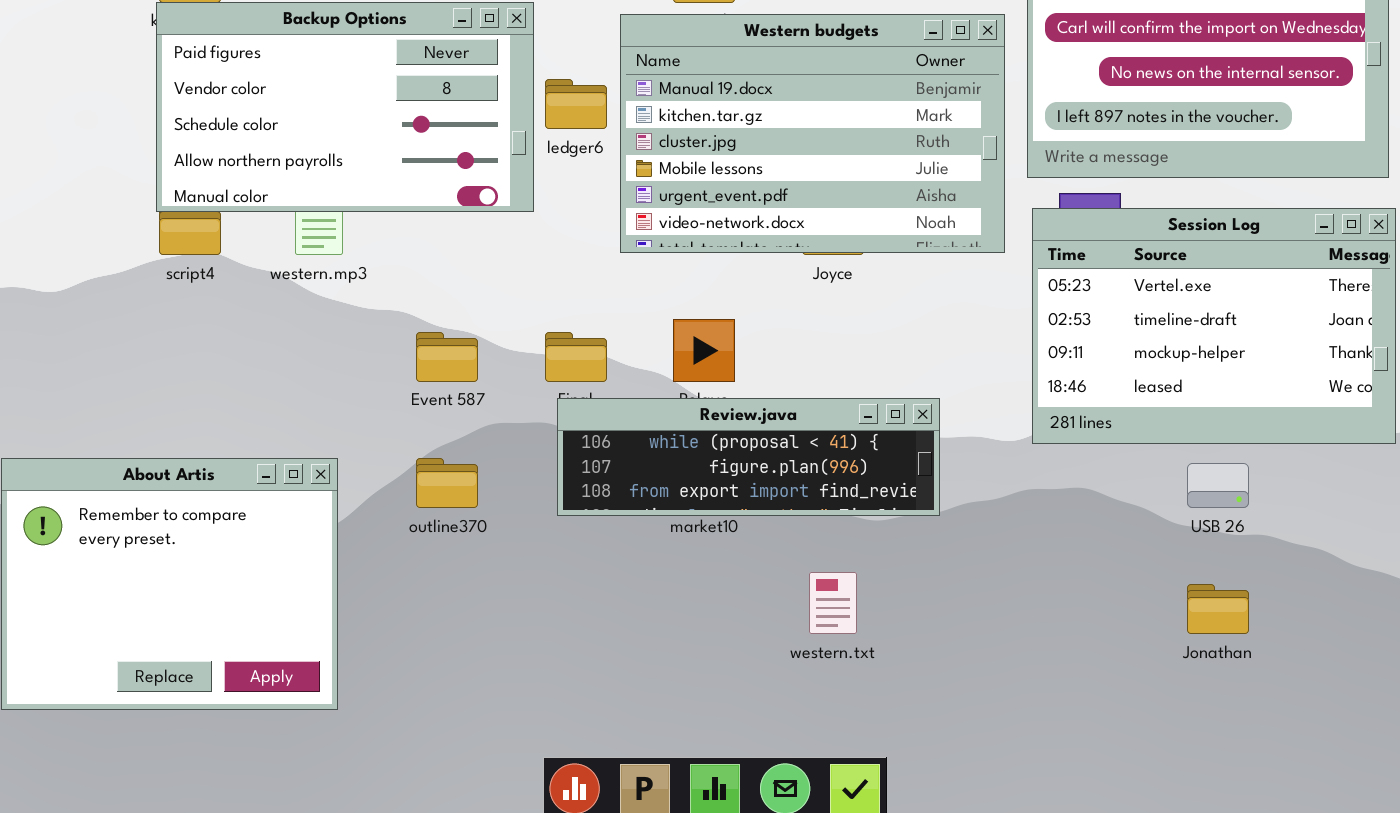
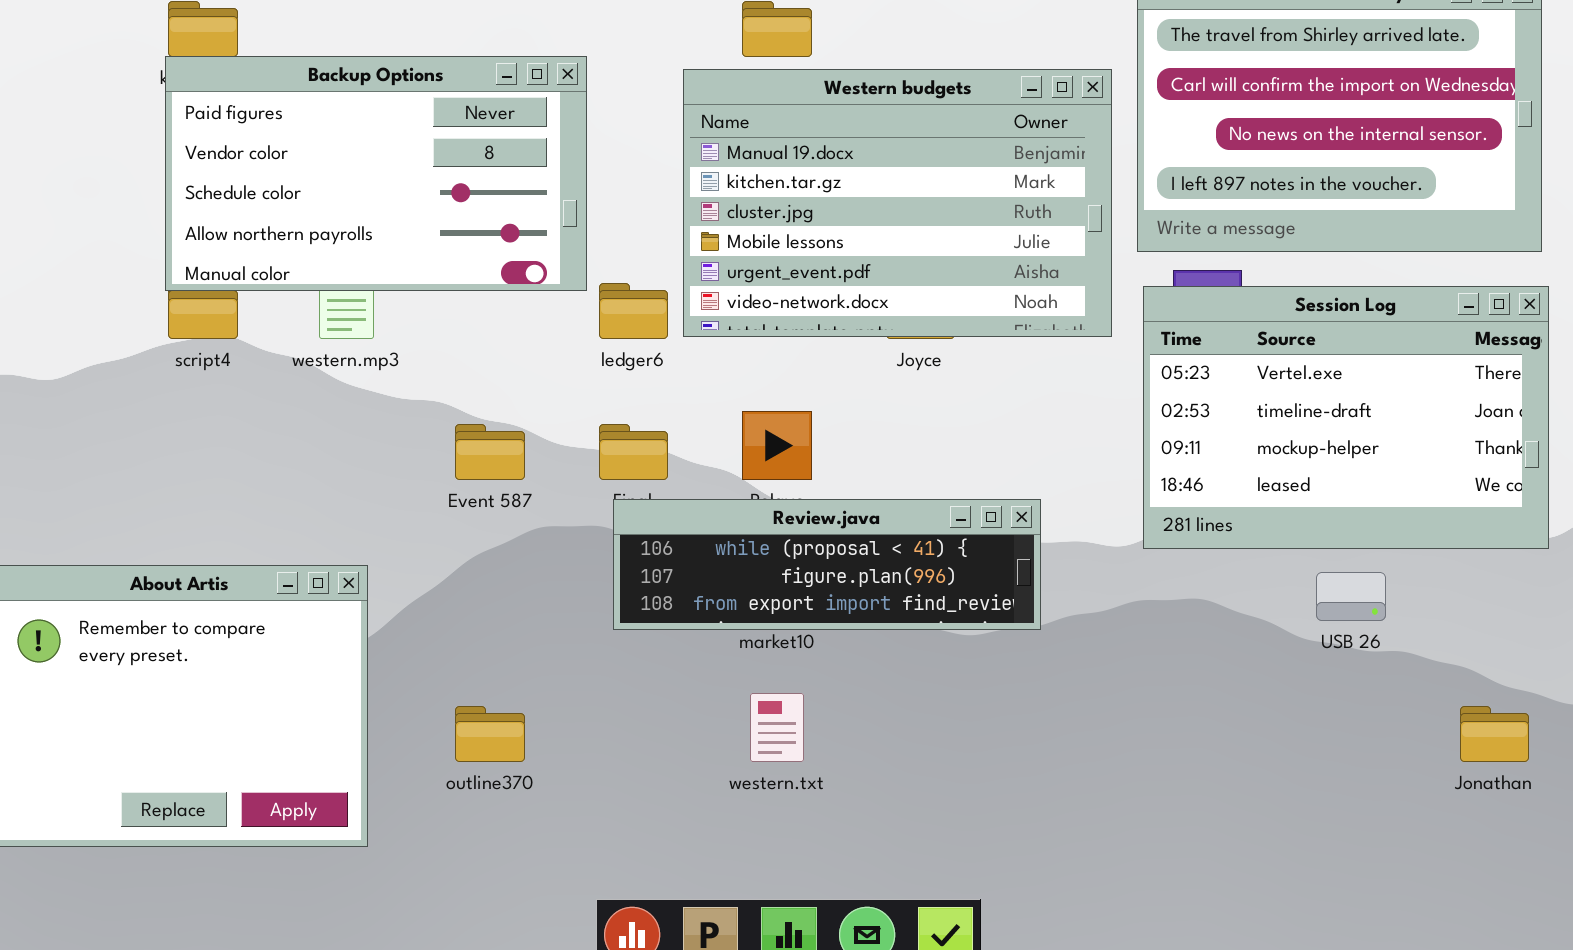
ledger6: [545,79,607,129] -> [599,283,668,339], moved
outline370: [416,458,478,508] -> [455,706,525,762], moved
western.txt: [809,572,857,634] -> [750,693,804,762], moved
Jonathan: [1187,584,1249,634] -> [1460,706,1529,762], moved

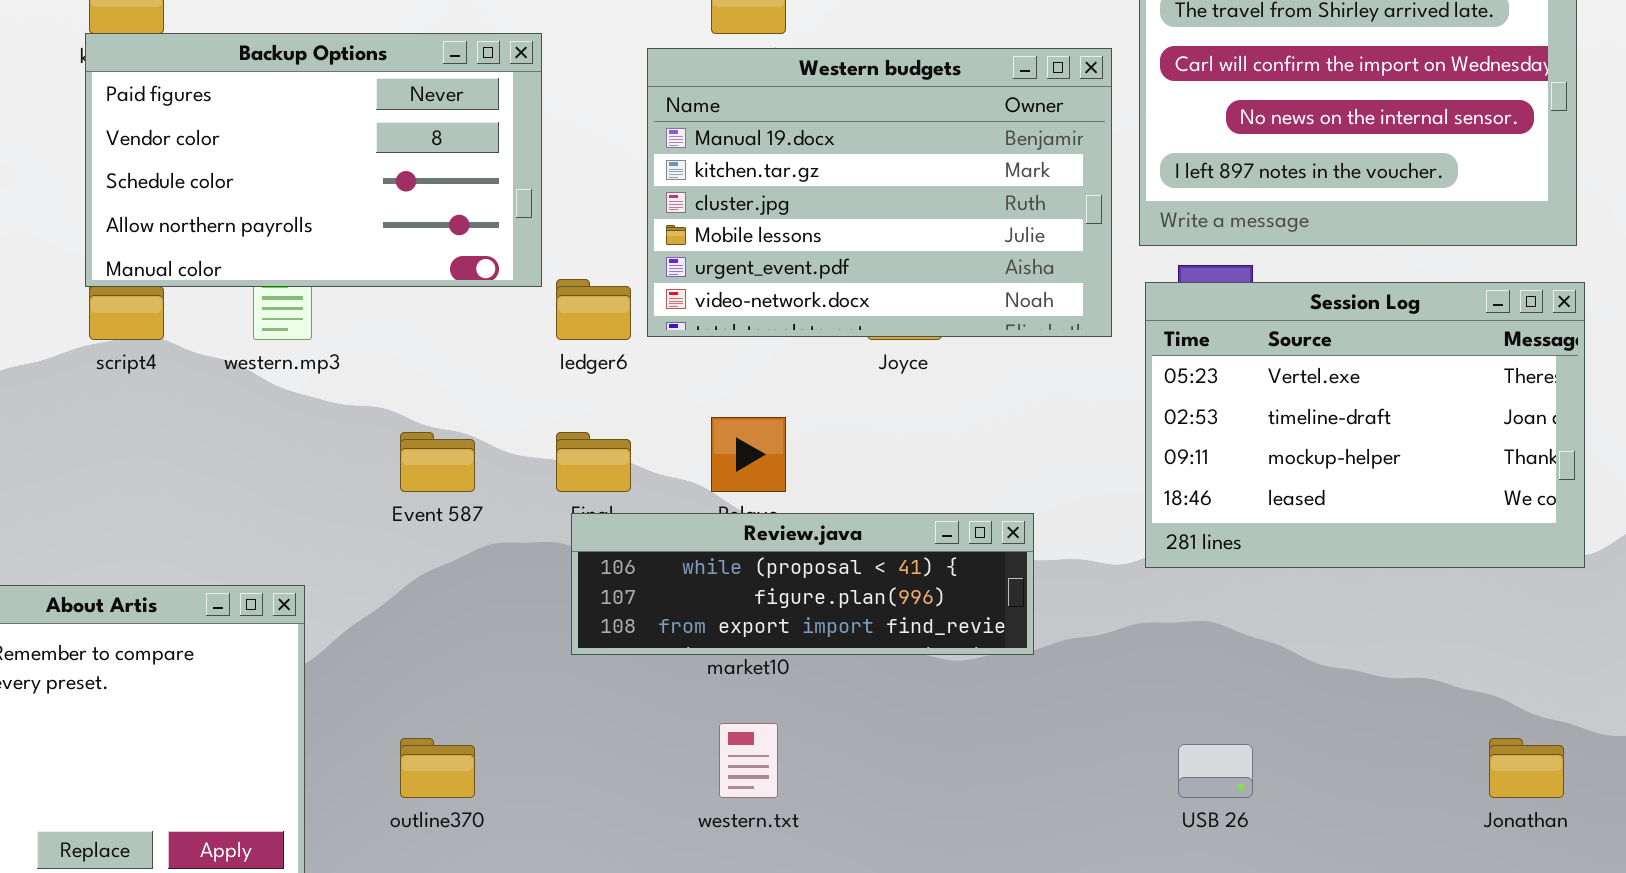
USB 26: [1316,572,1386,621] -> [1178,744,1253,798], moved

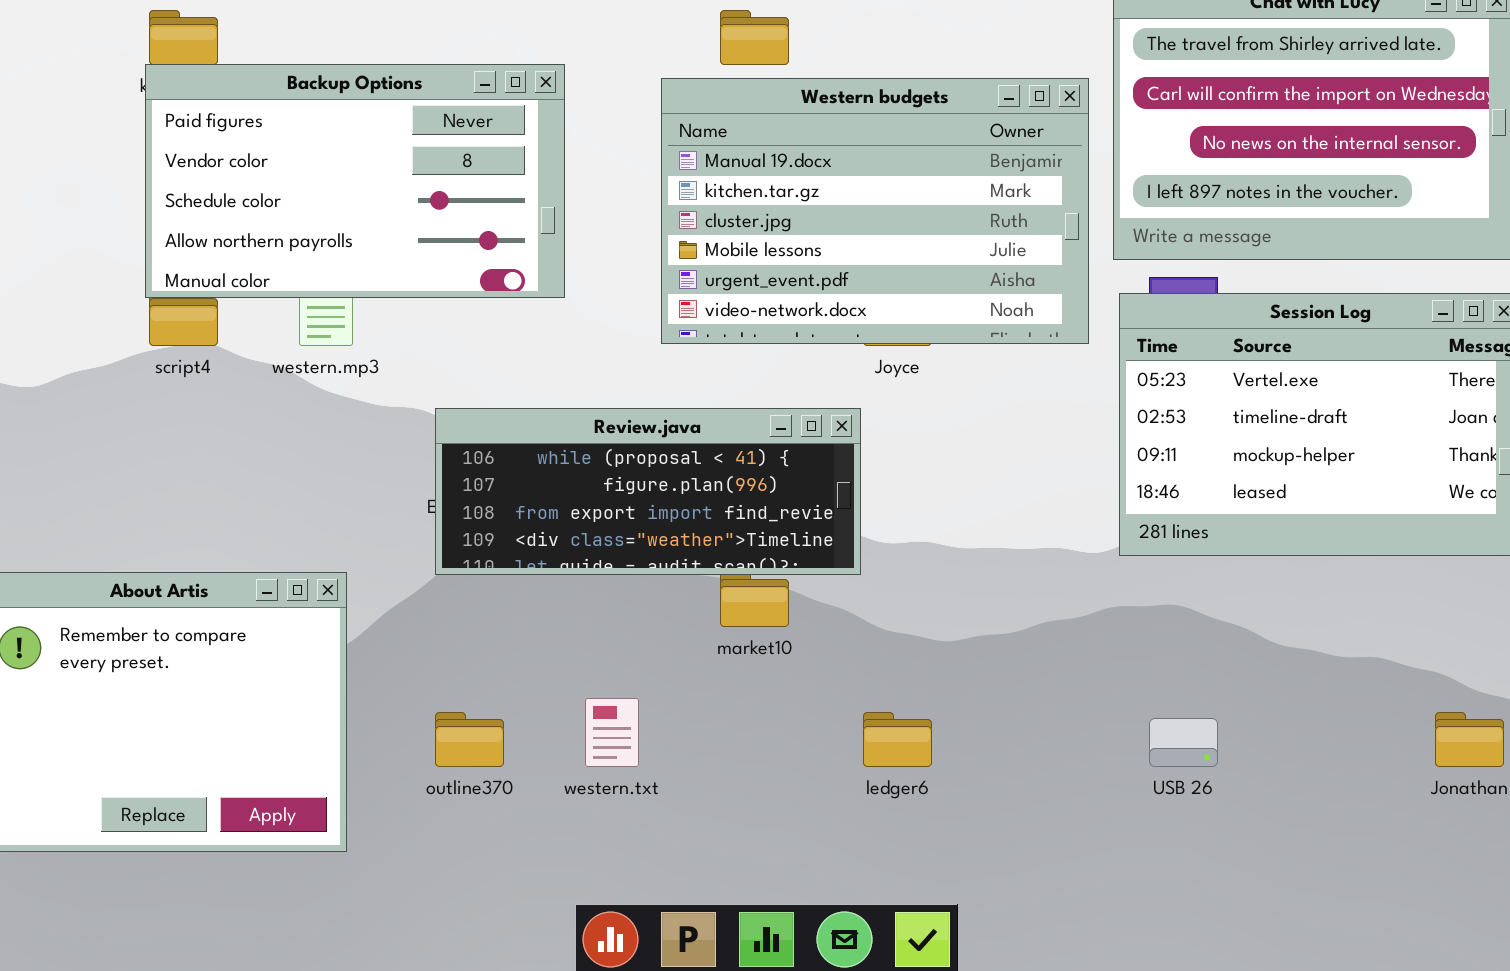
ledger6: [556,279,631,340] -> [863,712,932,767], moved
Review.java: [571,513,1034,655] -> [435,408,861,575], moved, resized
western.txt: [719,723,778,798] -> [585,698,639,767], moved

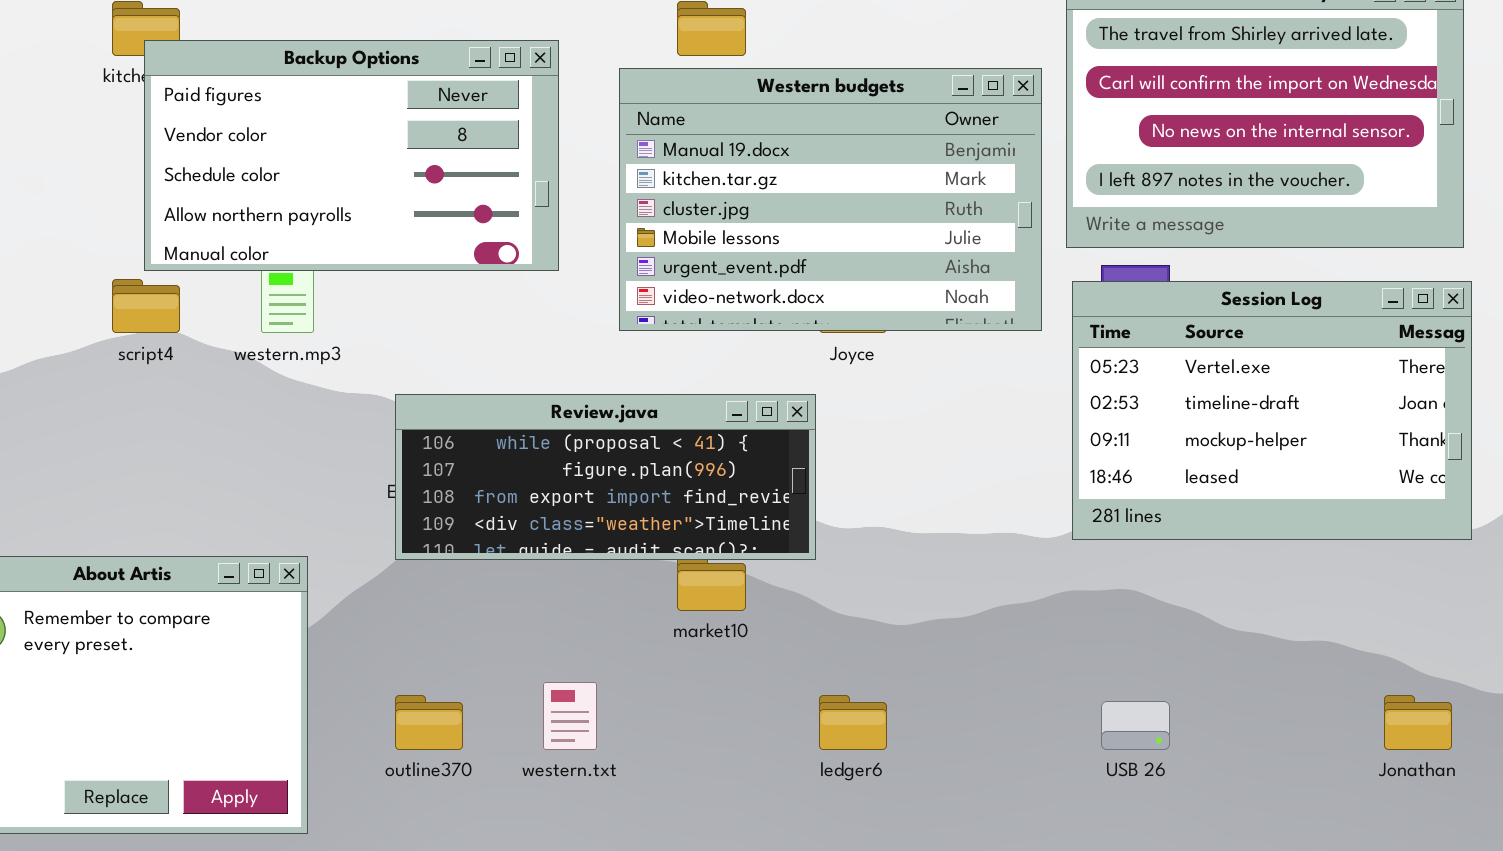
Backup Options: [145,64,565,298] -> [144,40,559,271], moved

